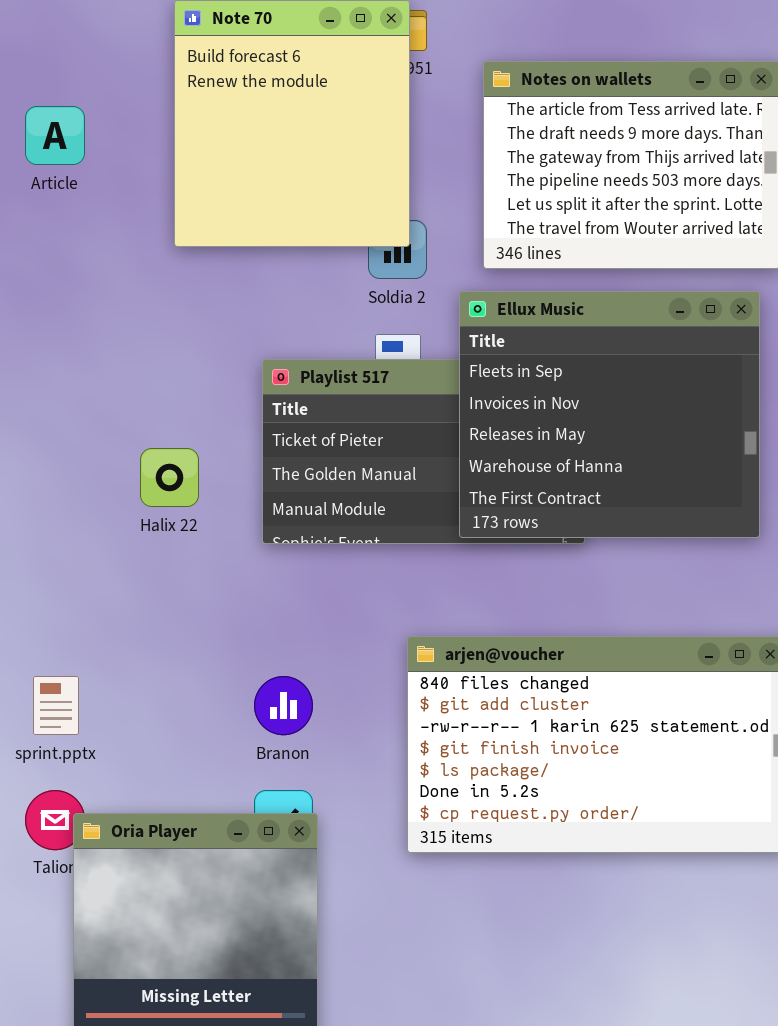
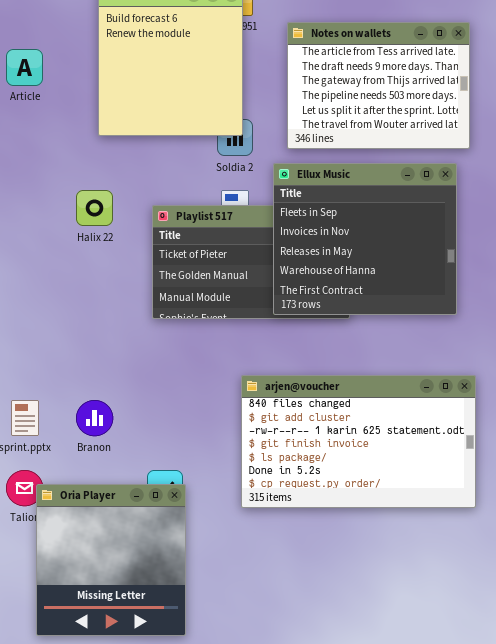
Halix 22: [140,448,199,507] -> [76,190,113,226], moved
Branon: [254,676,313,735] -> [76,400,113,436], moved

